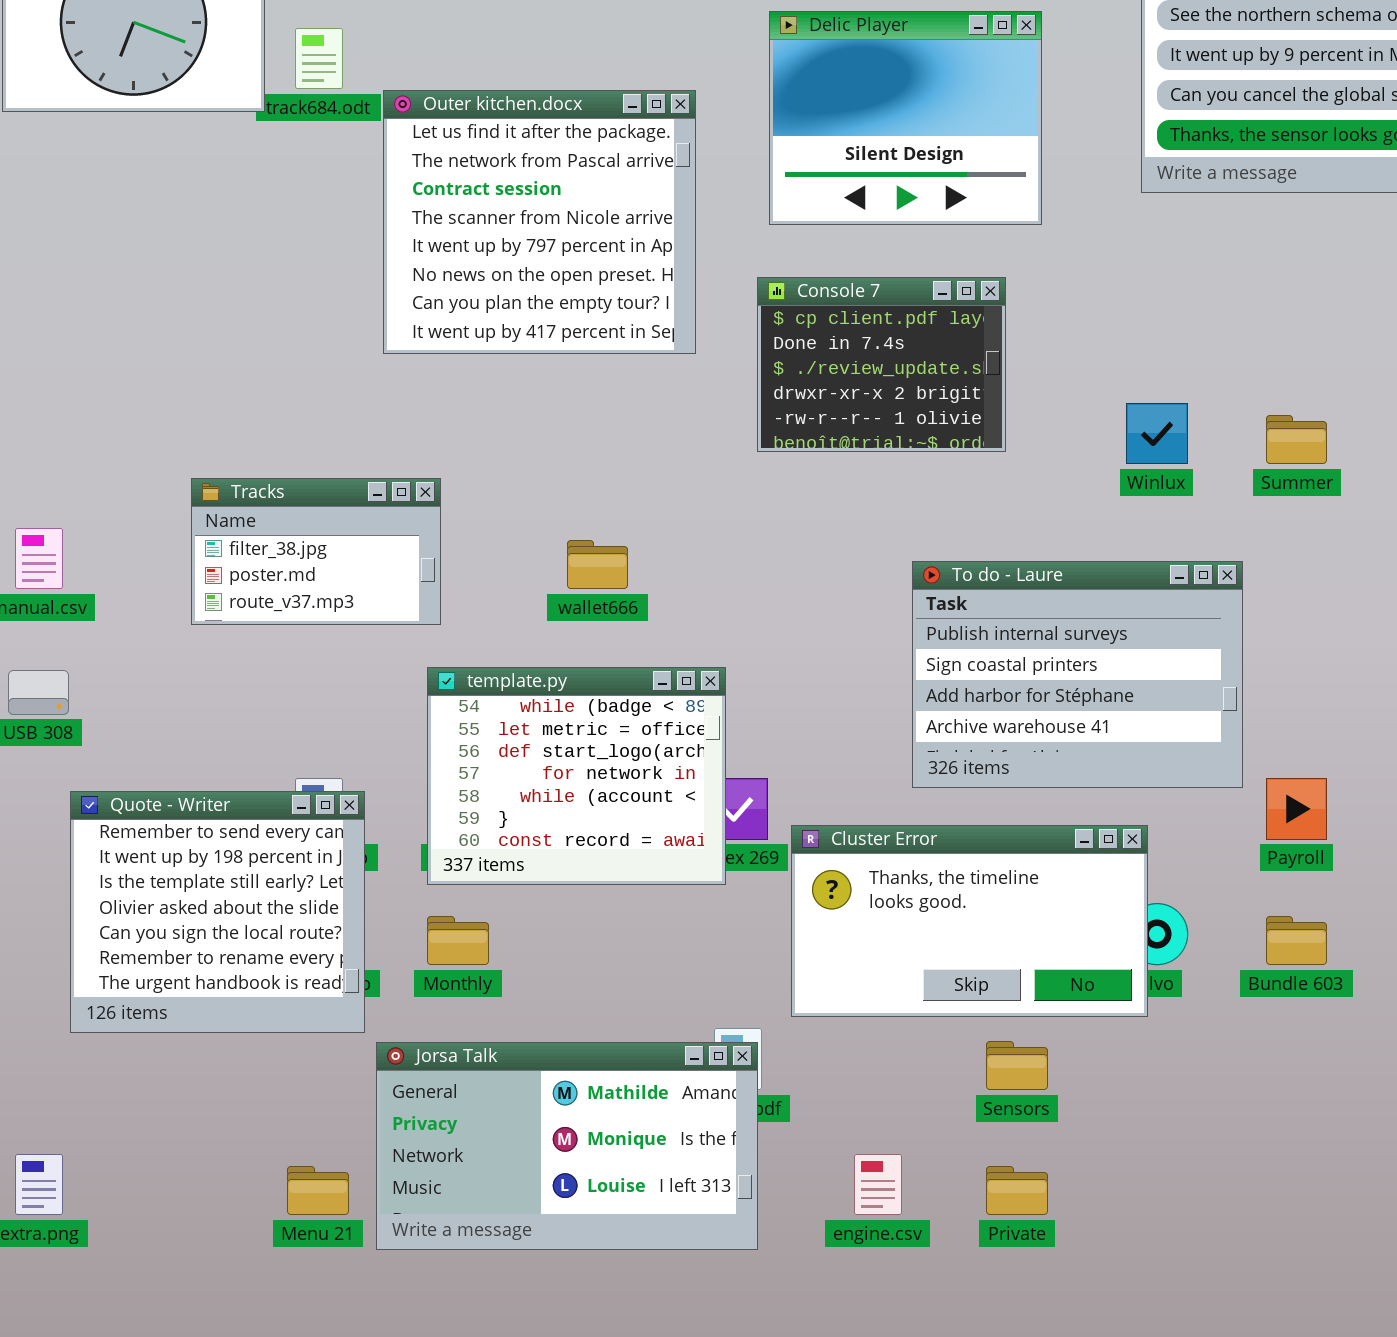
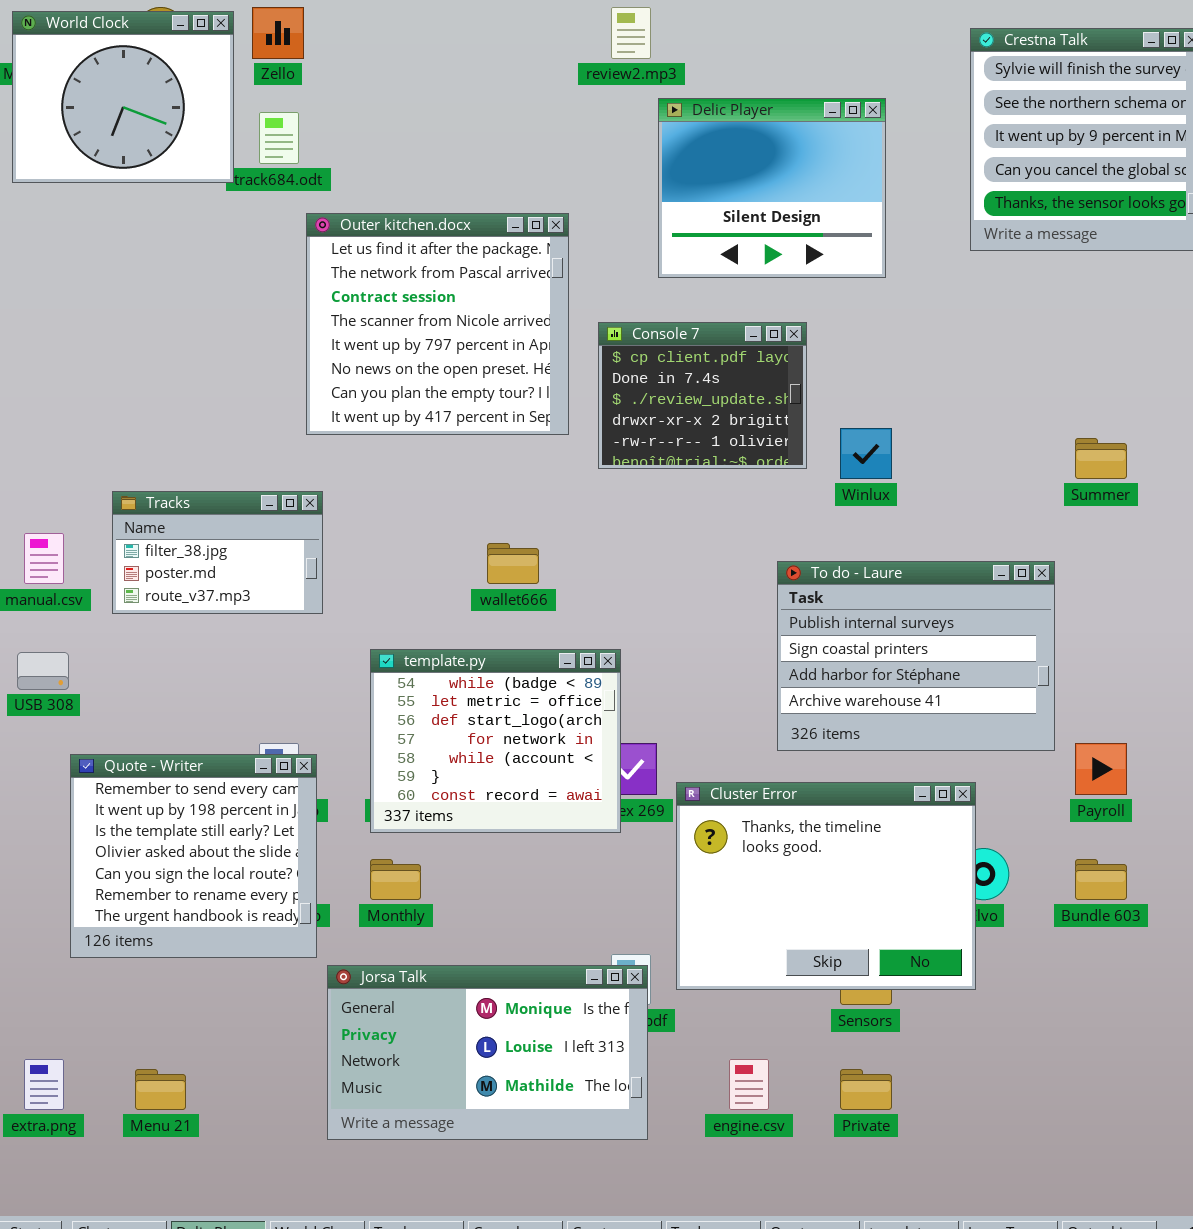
Outer kitchen.docx: [383,90,696,354] -> [306,213,569,435], moved
Console 7: [757,277,1006,452] -> [598,322,807,469], moved
Winlux: [1126,403,1188,464] -> [840,428,892,479], moved
Tracks: [191,478,441,625] -> [112,491,323,614], moved
Cluster Error: [791,825,1148,1017] -> [676,782,976,990], resized
Jorsa Talk: [376,1042,758,1250] -> [327,965,648,1140], scrolled down 1 row
Menu 21: [287,1166,349,1215] -> [135,1069,186,1110], moved

